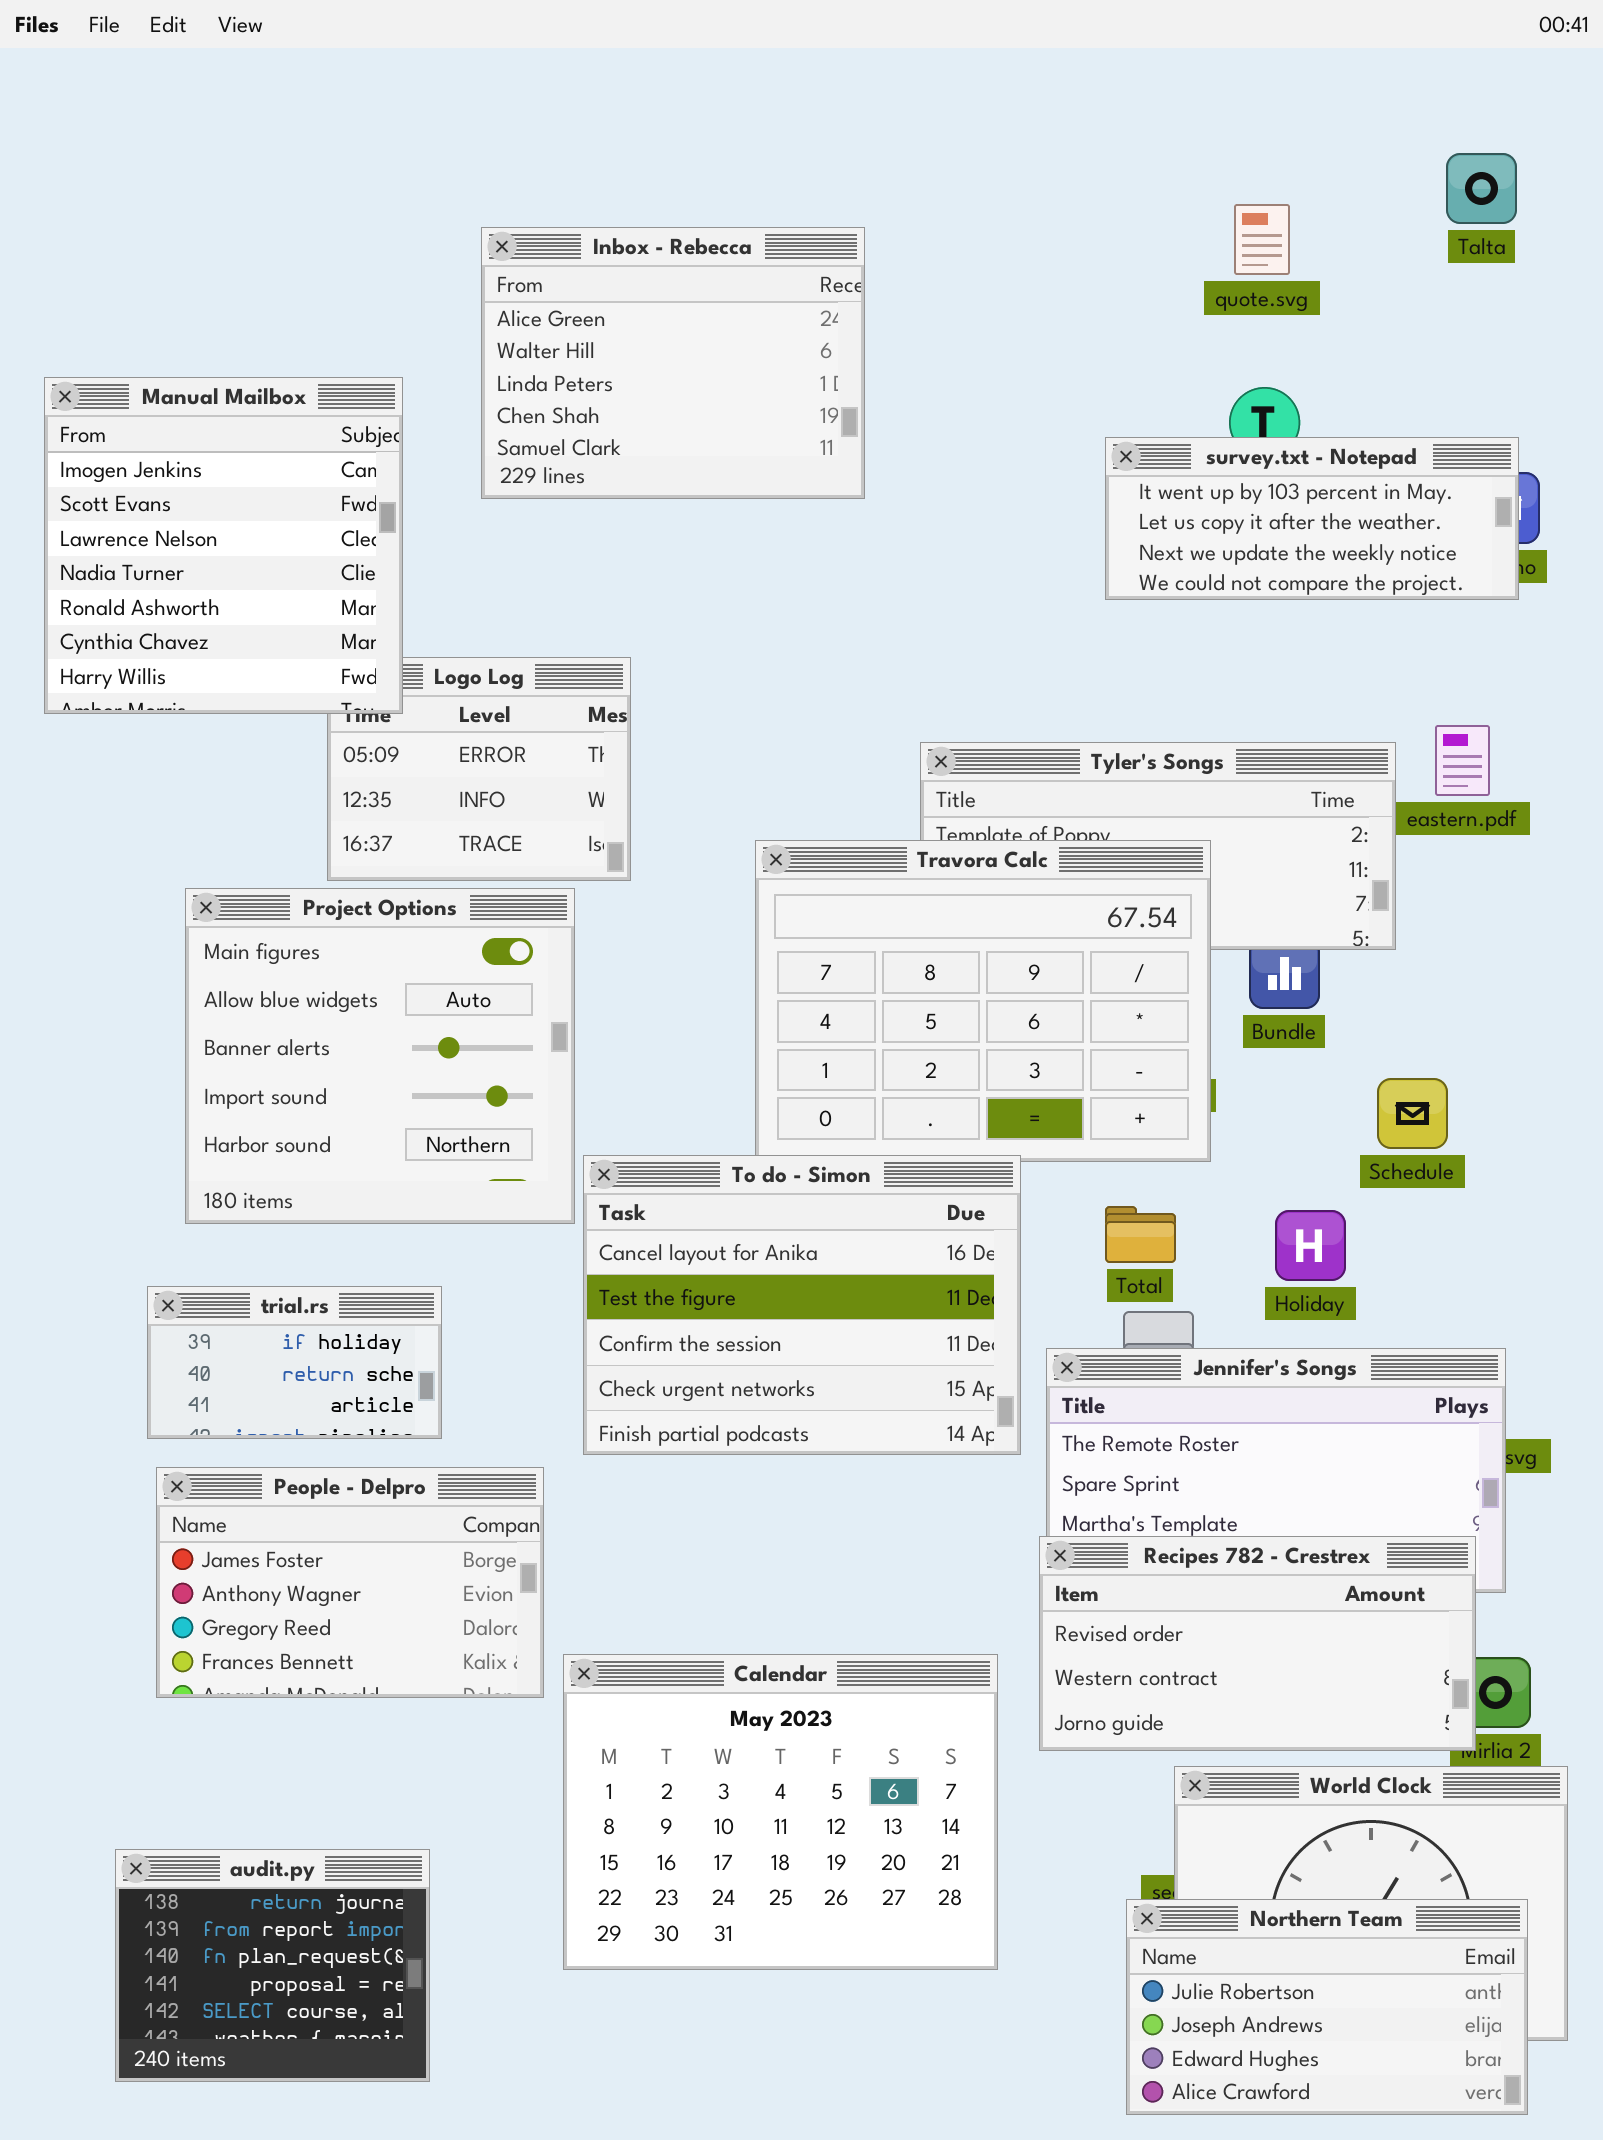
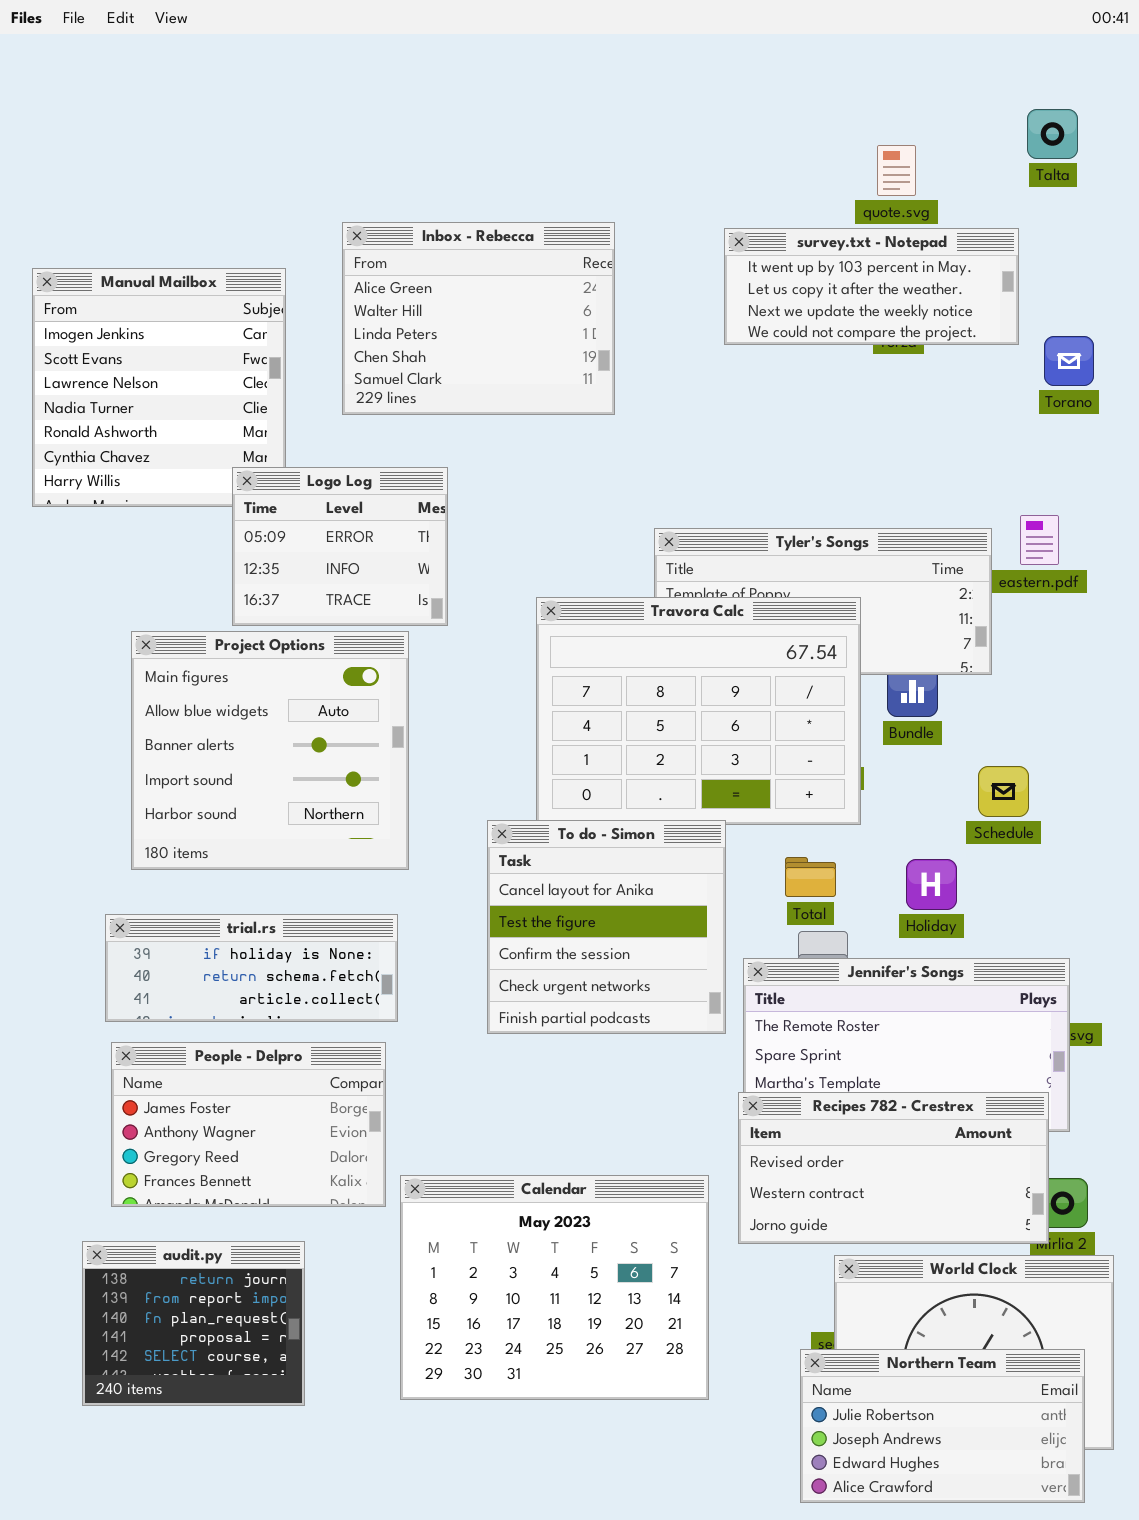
Inbox - Rebecca: [481,227,865,499] -> [342,222,615,415], moved
survey.txt - Notepad: [1105,437,1519,600] -> [724,228,1019,345], moved
Logo Log: [327,657,631,881] -> [232,467,448,626], raised
To do - Simon: [583,1155,1021,1455] -> [487,820,726,1034], resized
trial.rs: [147,1286,442,1439] -> [105,914,398,1022], resized
audit.py: [115,1849,430,2082] -> [82,1241,305,1406], moved

